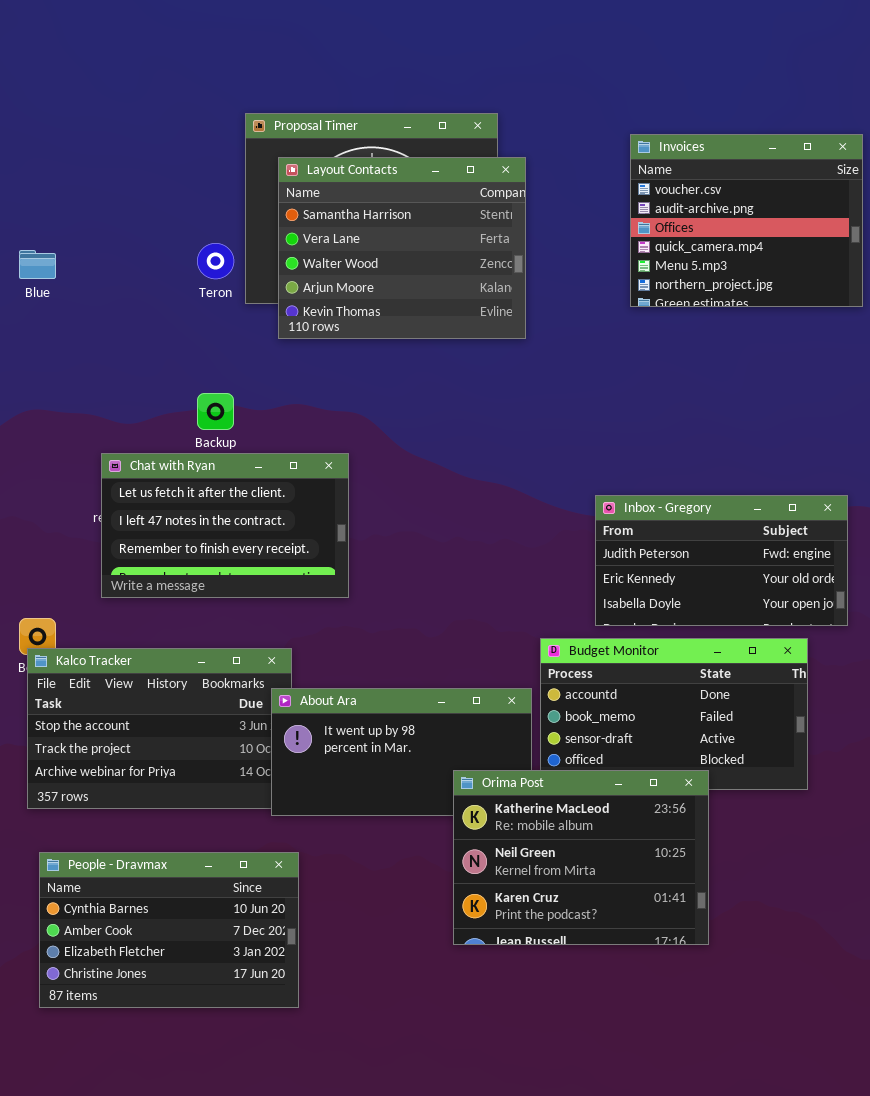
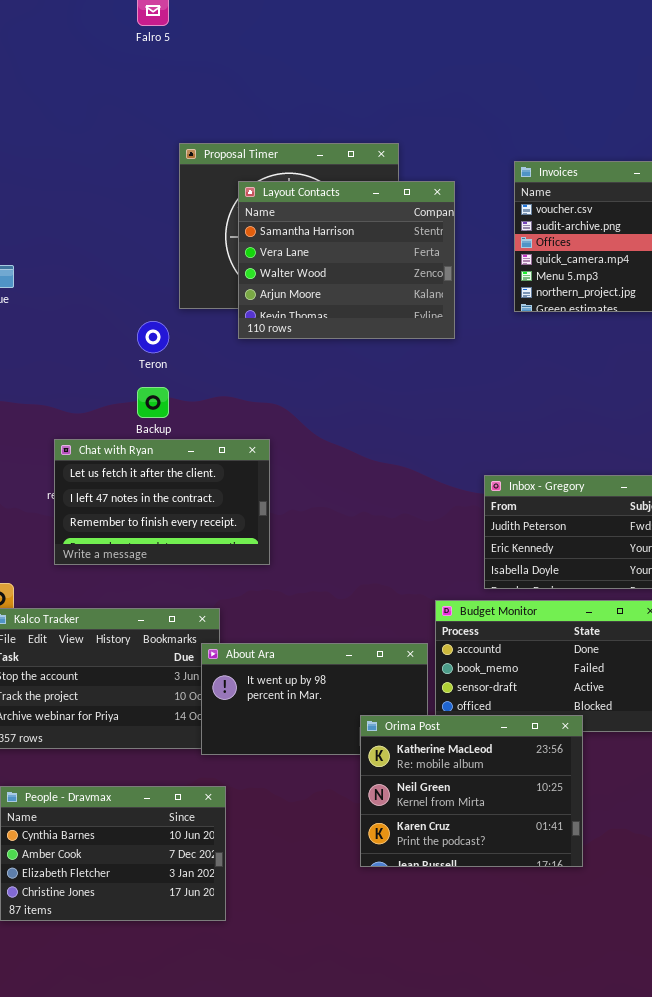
Layout Contacts: [278,157,526,339] -> [238,181,455,339], moved
Teron: [197,243,234,279] -> [137,321,169,353], moved

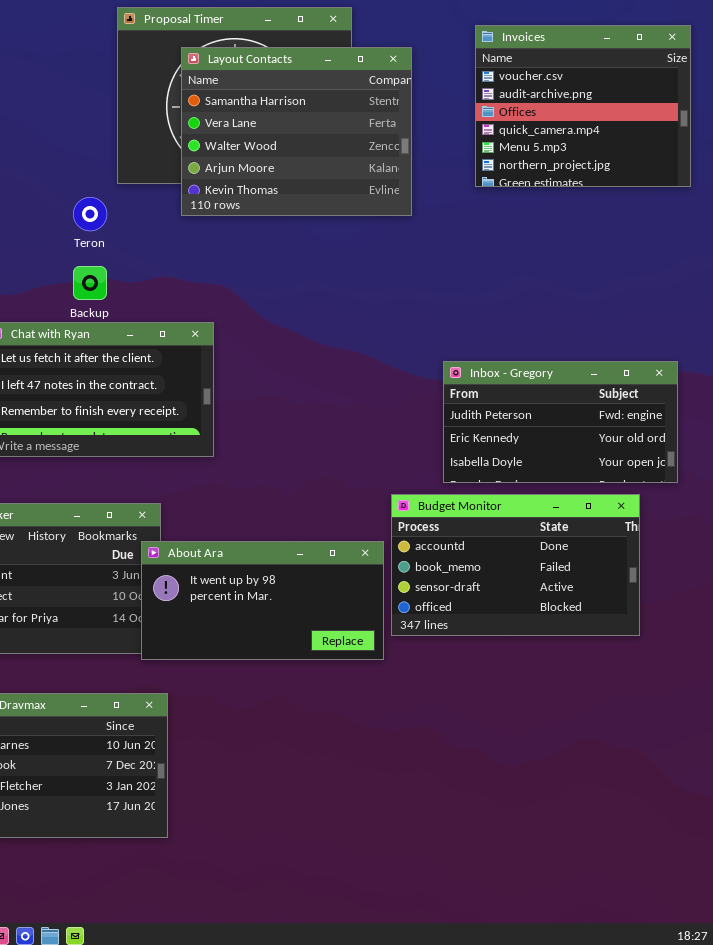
Orima Post: [360,715,583,867] -> none, closed

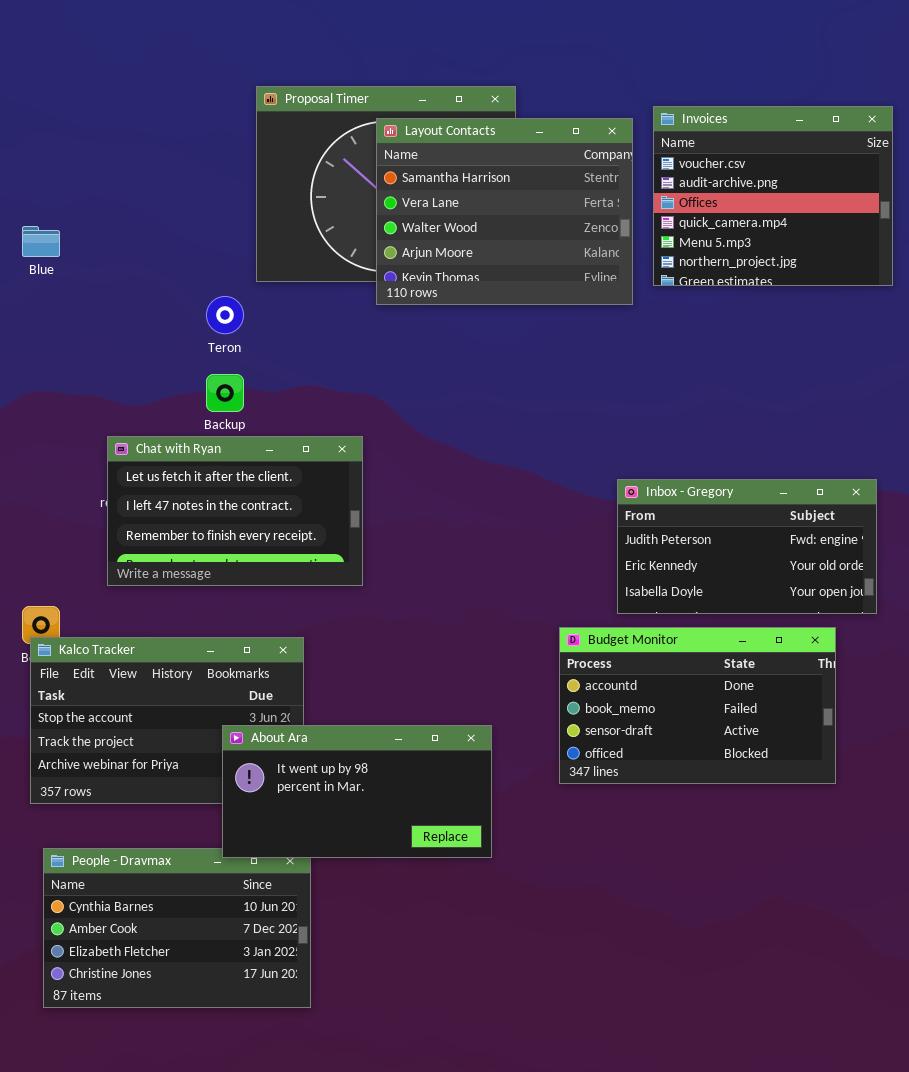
Layout Contacts: [181,47,412,216] -> [376,118,633,305], moved
About Ara: [141,541,384,660] -> [222,725,492,858], moved

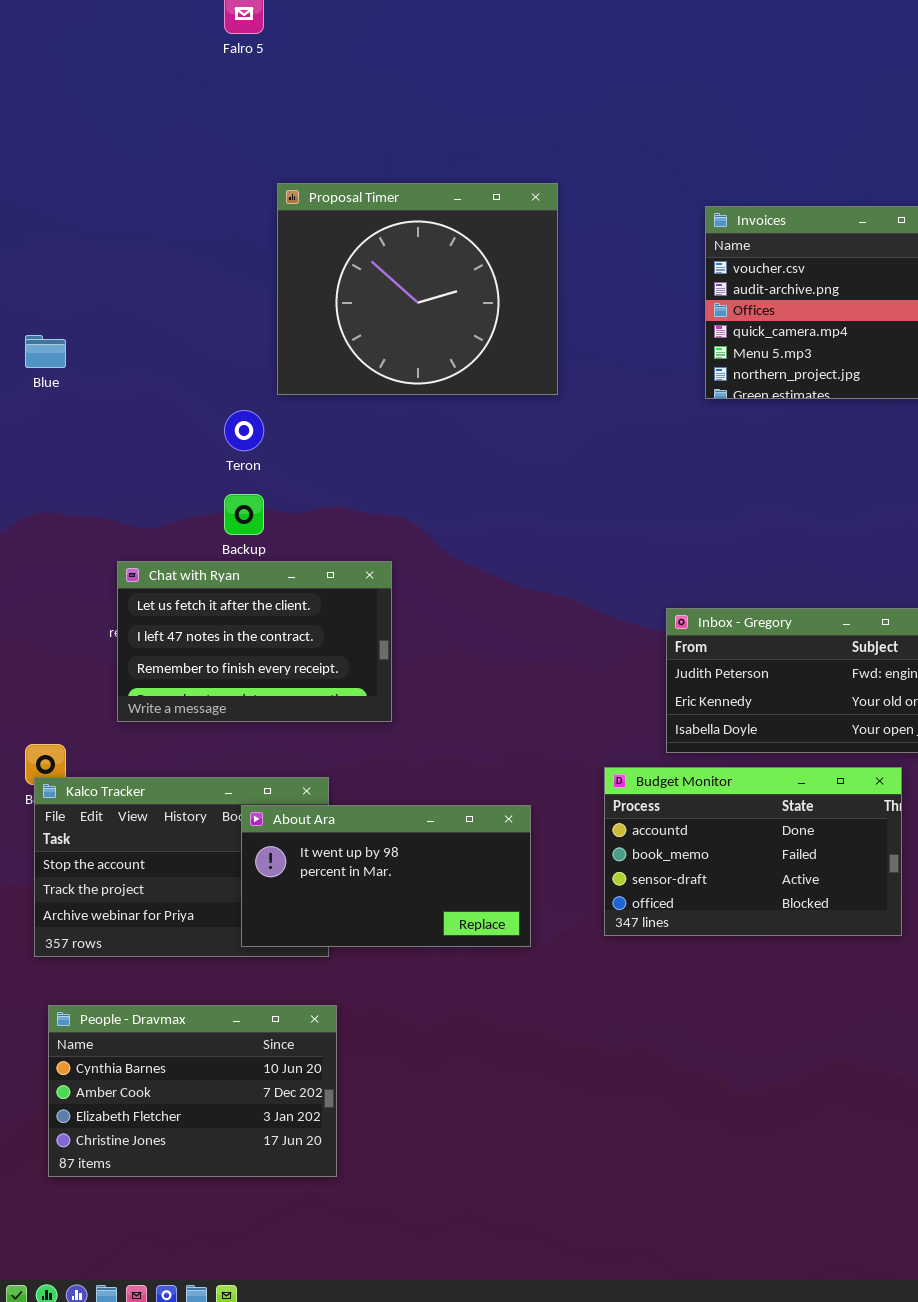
Layout Contacts: [376,118,633,305] -> none, closed
About Ara: [222,725,492,858] -> [241,805,531,947], moved

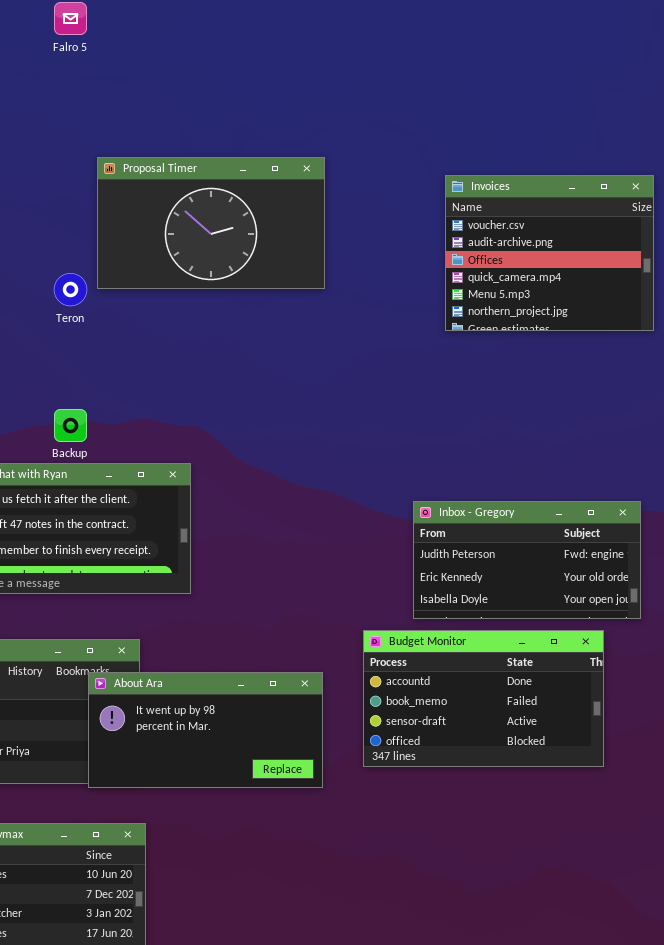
Proposal Timer: [277,183,558,395] -> [97,157,325,289], resized
Teron: [224,410,264,451] -> [54,273,87,306], moved
About Ara: [241,805,531,947] -> [88,672,323,788], moved

